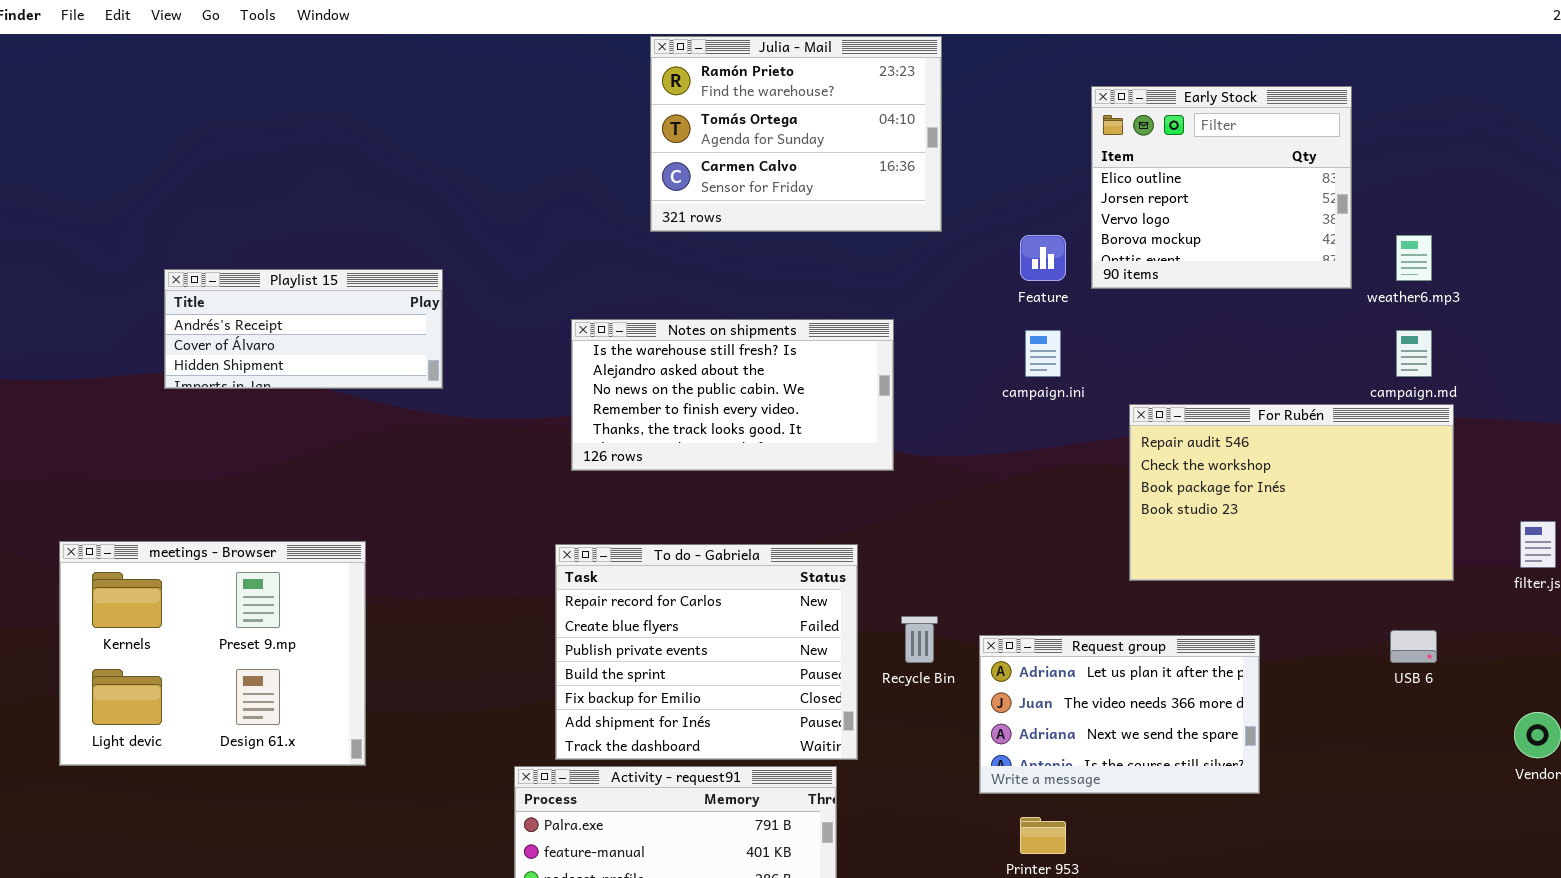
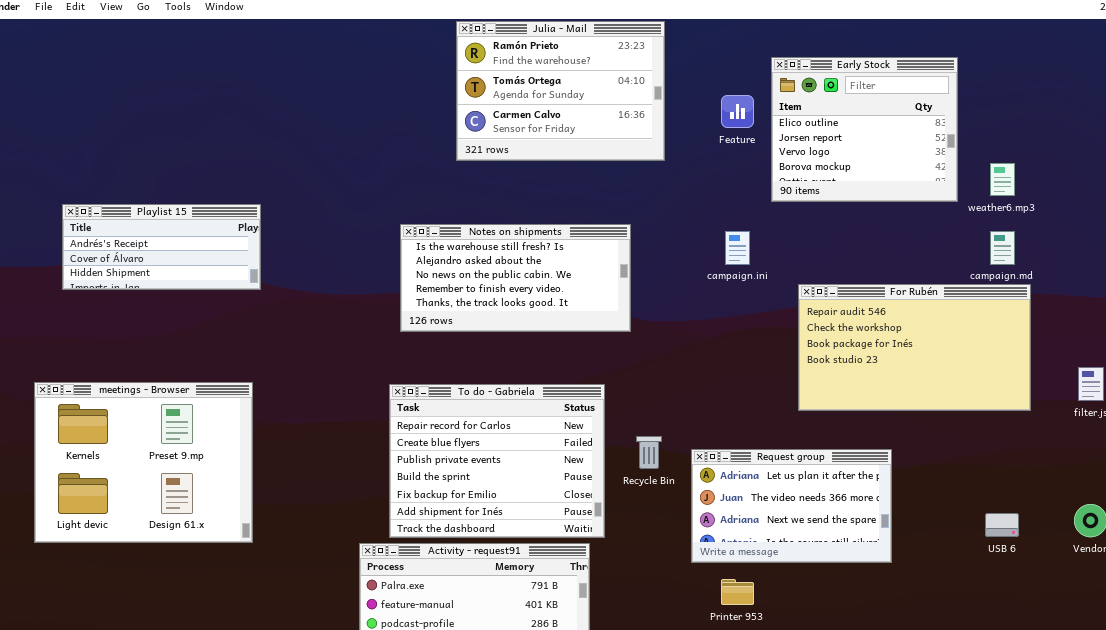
Feature: [1020,235,1066,281] -> [721,95,754,128], moved
Playlist 15: [164,269,443,389] -> [62,204,261,290], moved
USB 6: [1390,630,1437,663] -> [985,513,1019,537], moved

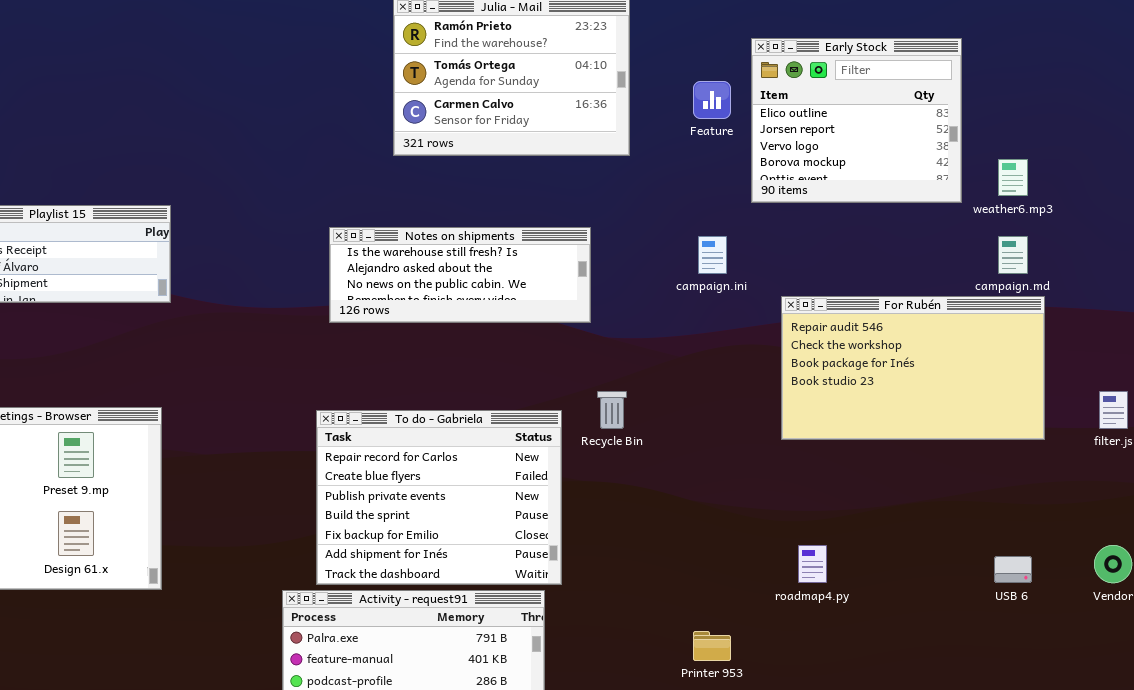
Notes on shipments: [400,224,631,332] -> [329,227,591,323], resized
Recycle Bin: [636,436,662,469] -> [597,391,627,429], moved
Request group: [691,449,892,563] -> none, closed

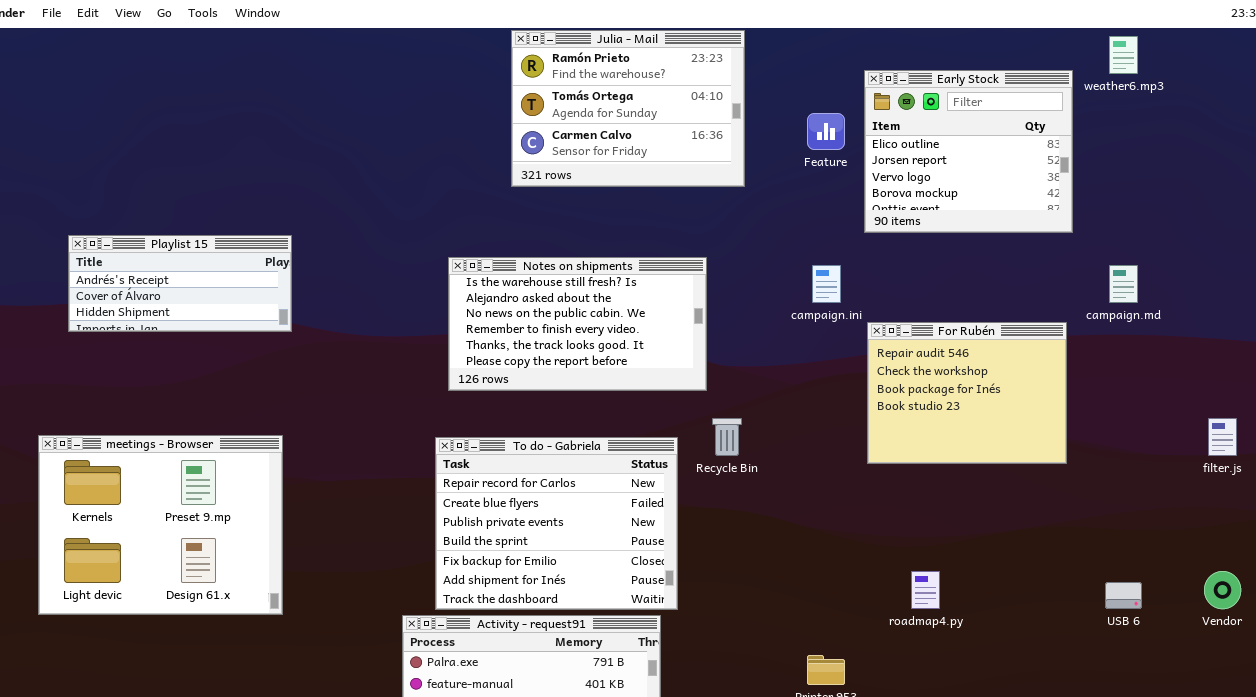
weather6.mp3: [998,159,1028,196] -> [1109,36,1138,74], moved
Notes on shipments: [329,227,591,323] -> [448,257,707,391], resized
For Rubén: [781,296,1045,440] -> [867,322,1067,464], moved, resized

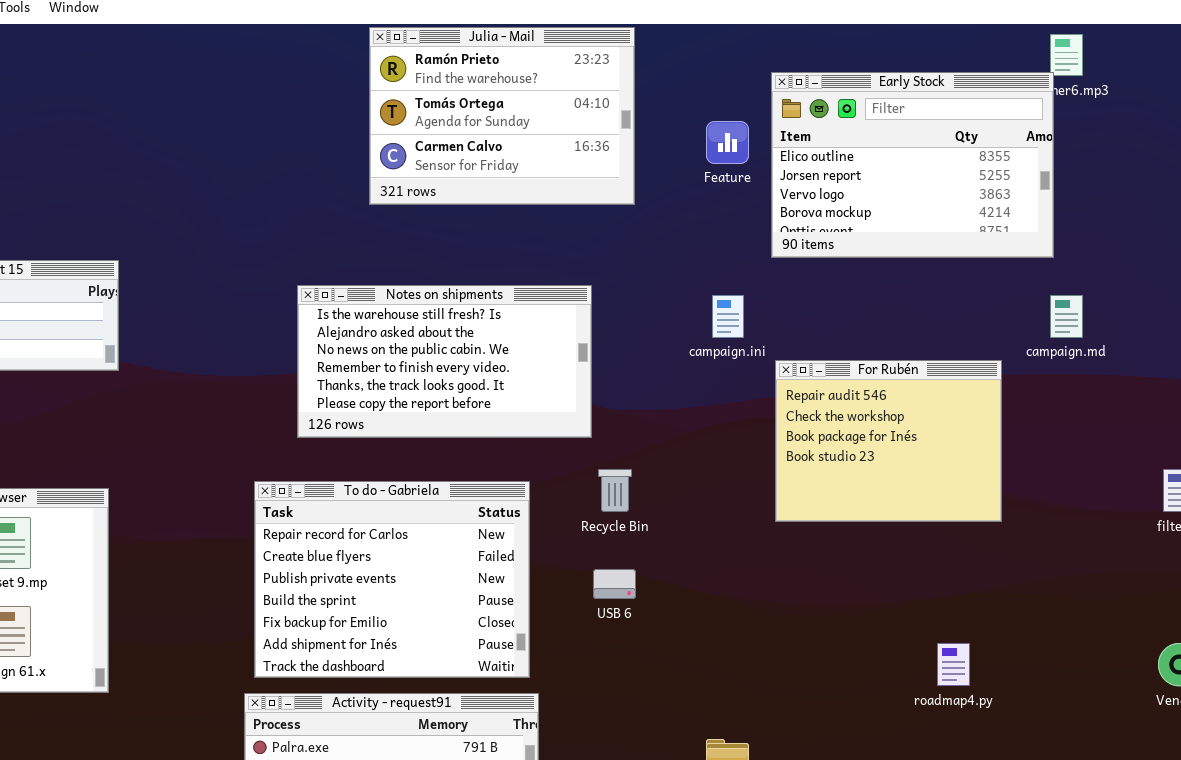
Early Stock: [864,70,1073,233] -> [771,72,1054,258], resized
To do - Gabriela: [435,437,678,610] -> [254,481,530,678], moved
roadmap4.py: [911,571,940,609] -> [937,643,970,686], moved
USB 6: [1105,582,1142,609] -> [593,569,636,599], moved

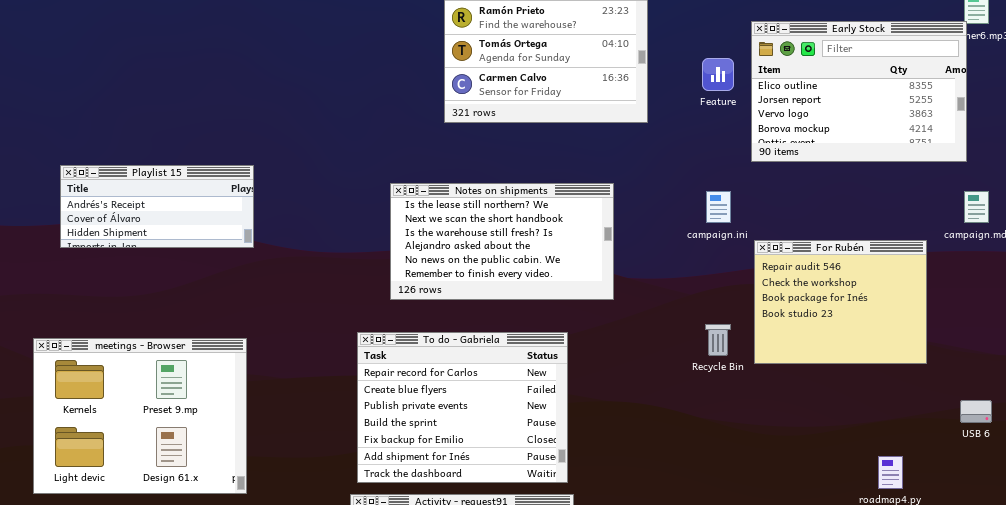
Notes on shipments: [297,285,592,438] -> [390,183,614,300], scrolled up 2 rows
Recycle Bin: [598,469,632,512] -> [705,324,731,356], moved
USB 6: [593,569,636,599] -> [960,400,992,423], moved

